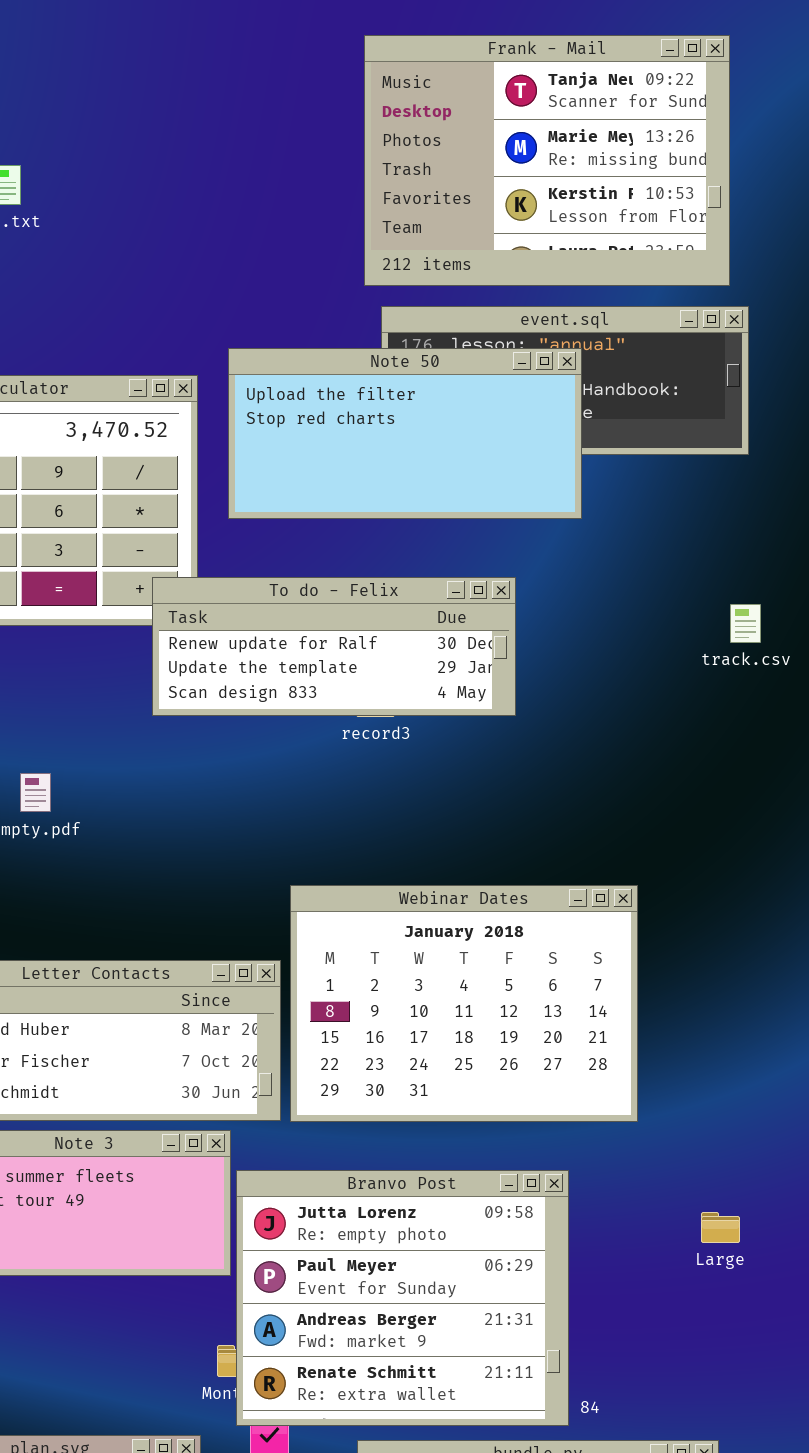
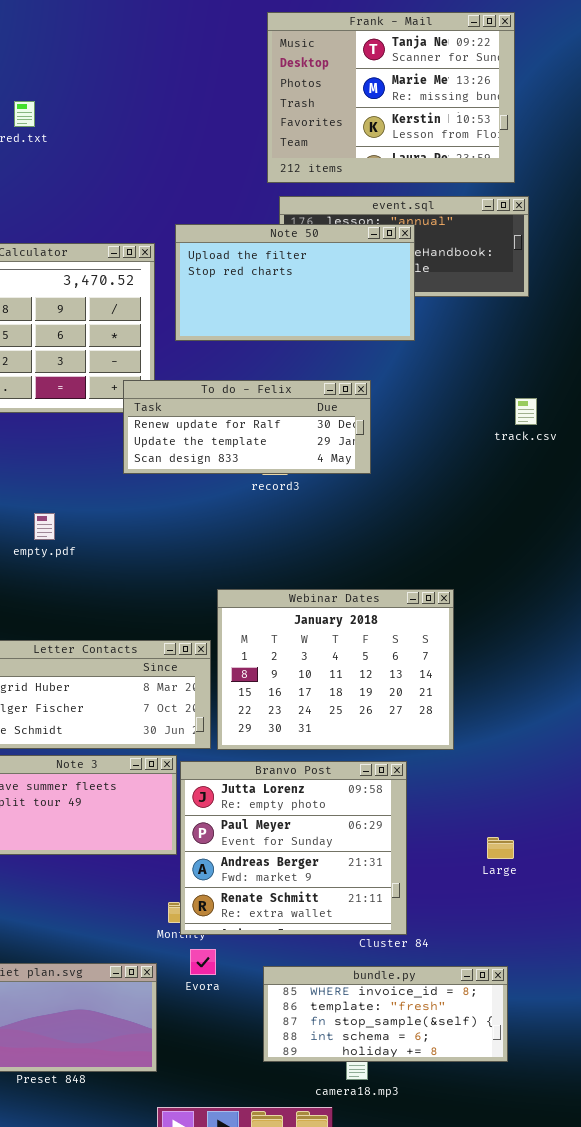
Branvo Post: [236,1170,569,1426] -> [180,761,407,935], moved
Large: [701,1212,740,1243] -> [487,837,514,859], moved

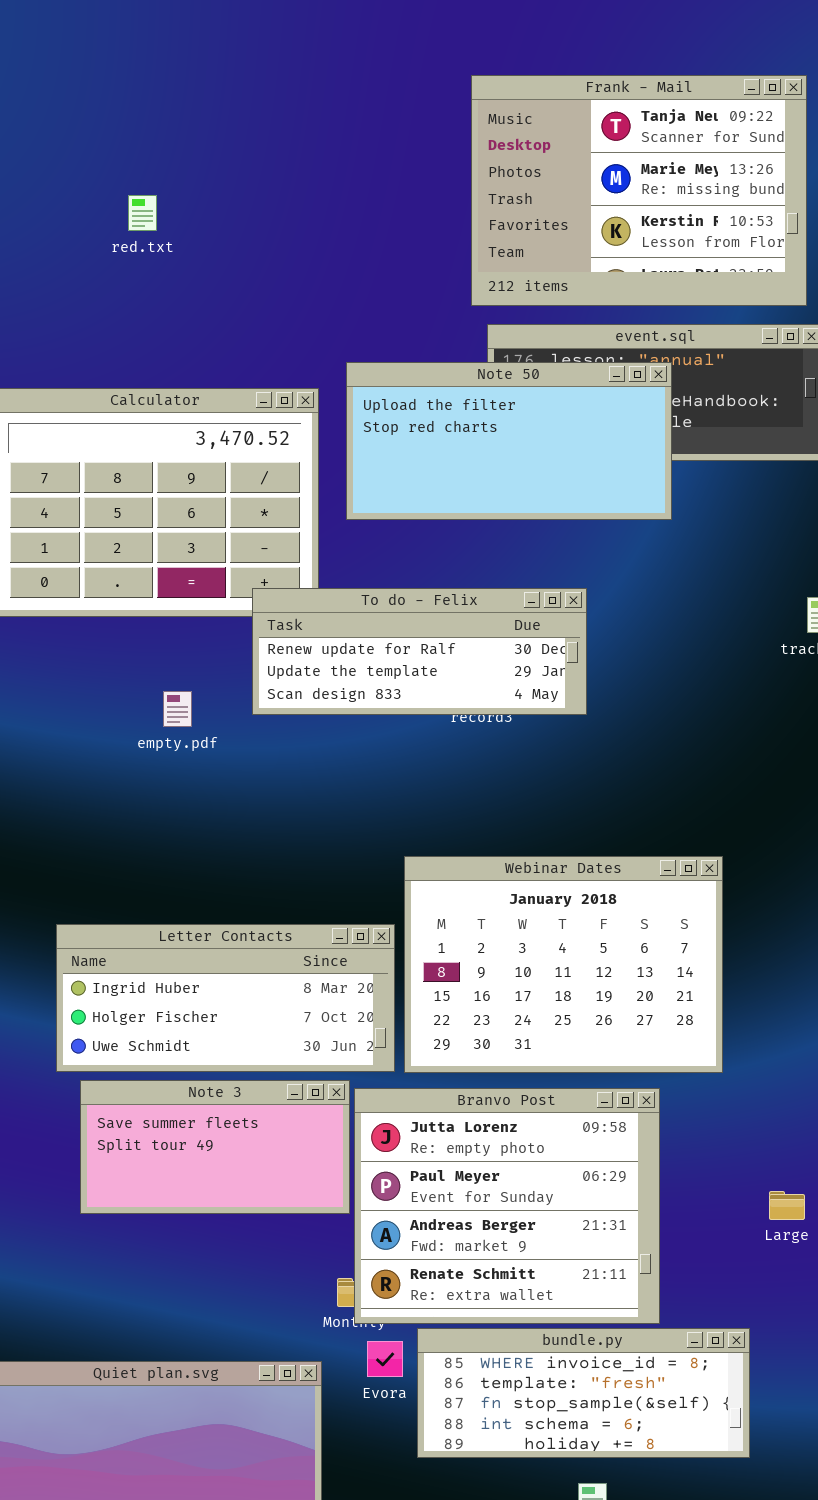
To do - Felix: [123,380,371,474] -> [252,588,587,715], moved
empty.pdf: [34,513,55,540] -> [163,691,192,727], moved
bundle.py: [263,966,508,1062] -> [417,1328,750,1458], moved

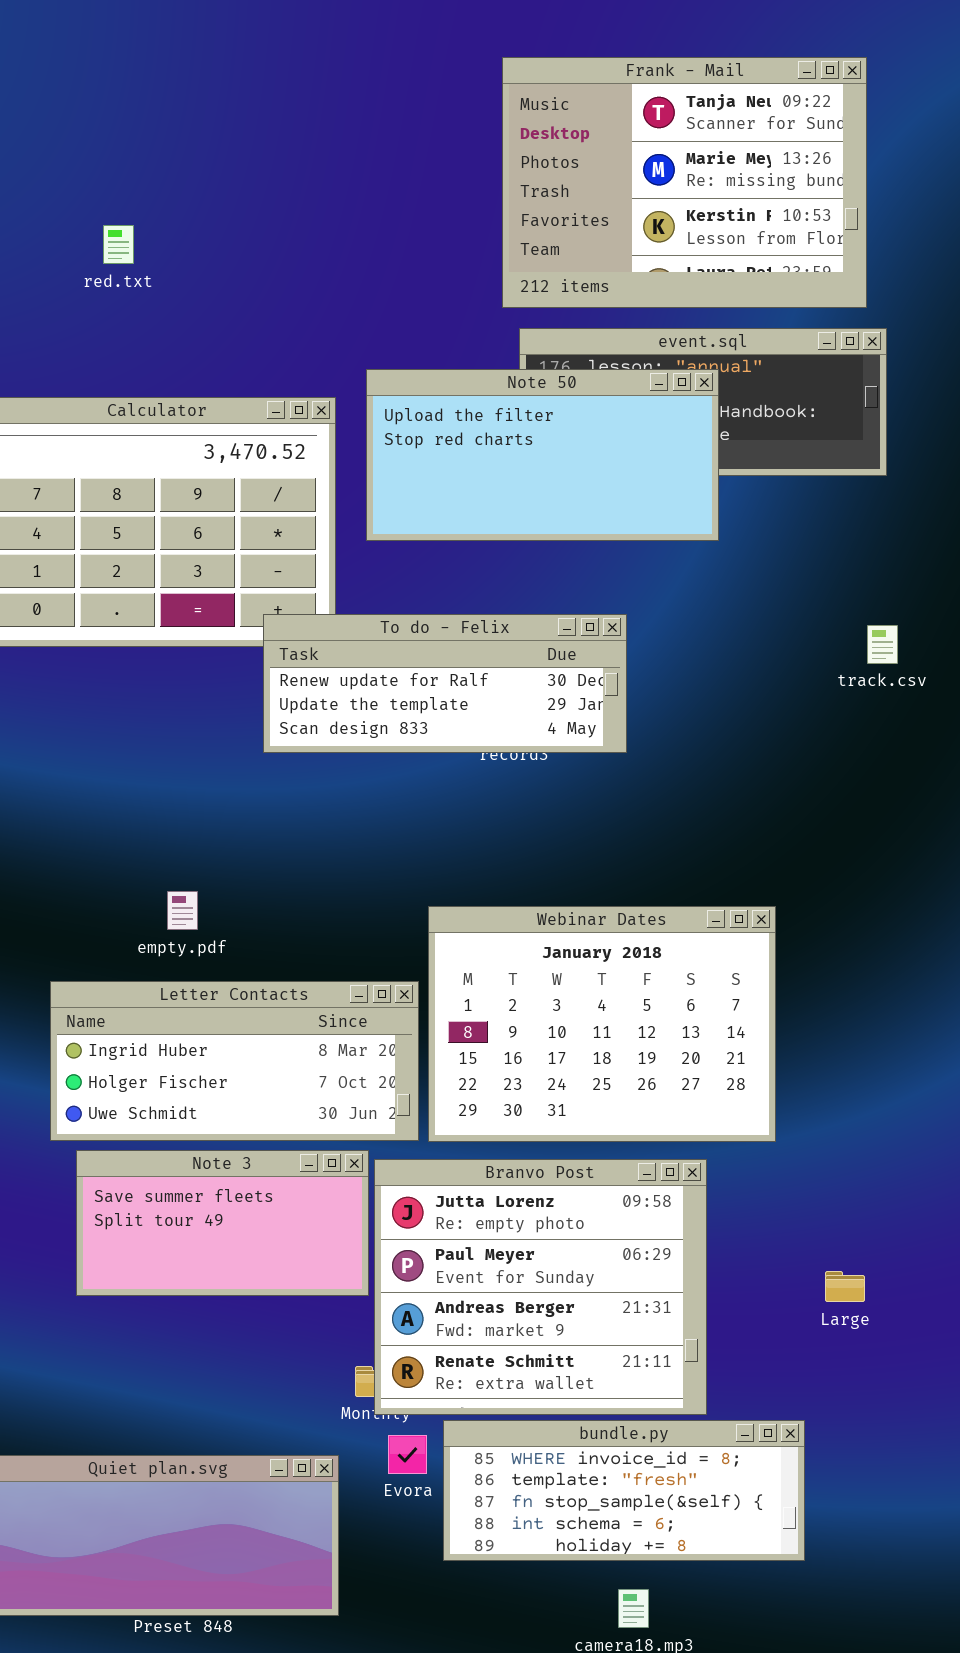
red.txt: [128,195,157,231] -> [103,225,134,264], moved
empty.pdf: [163,691,192,727] -> [167,891,198,930], moved

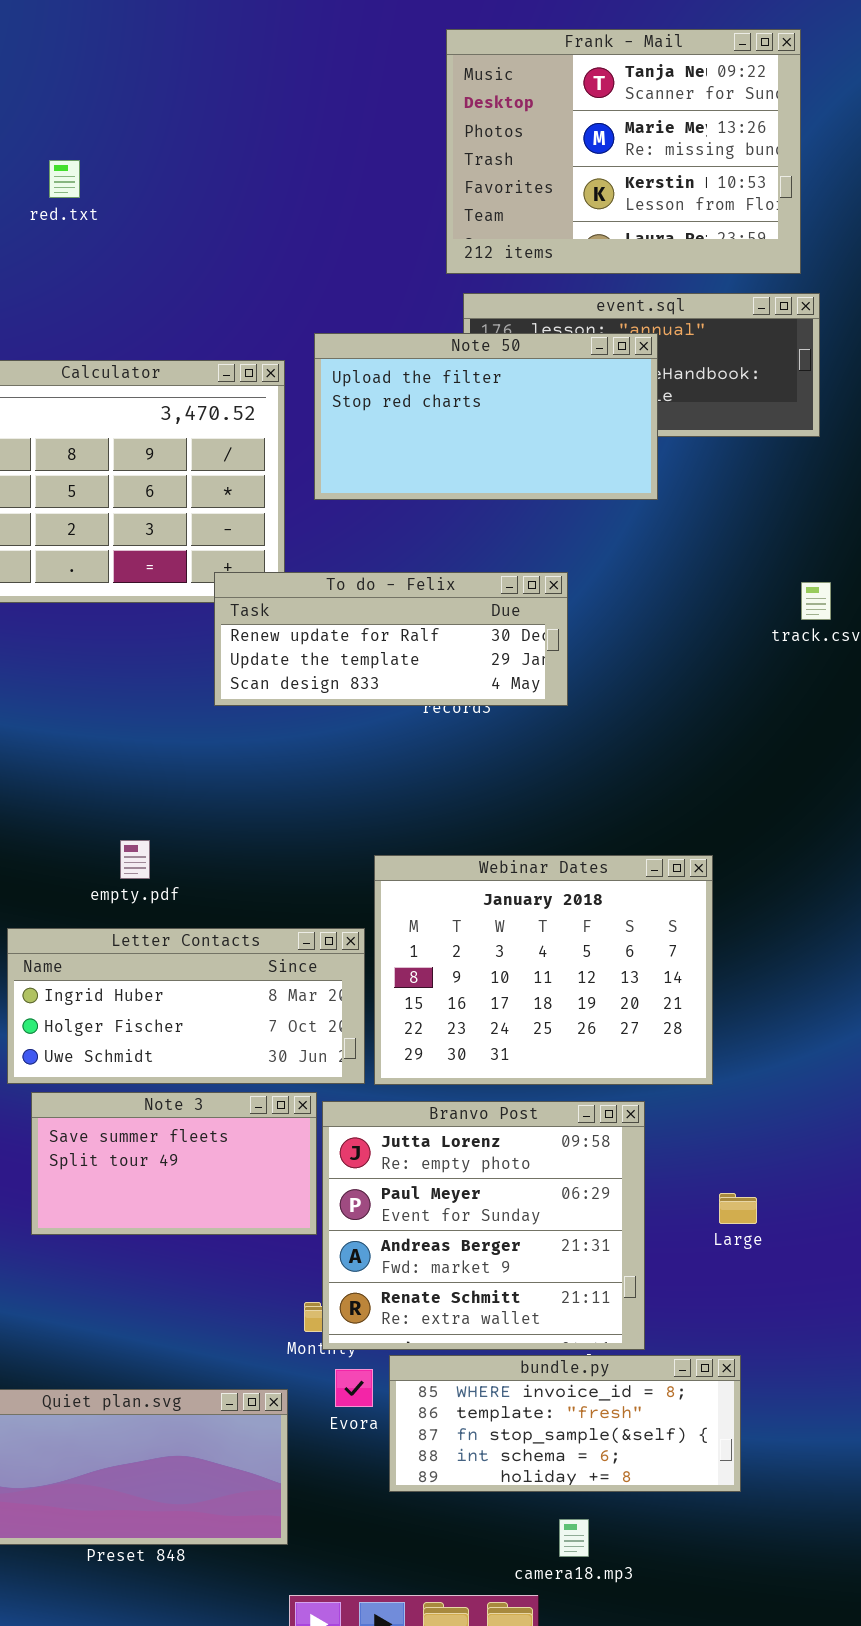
red.txt: [103,225,134,264] -> [49,160,80,198], moved
Large: [825,1271,865,1302] -> [719,1193,757,1224], moved

